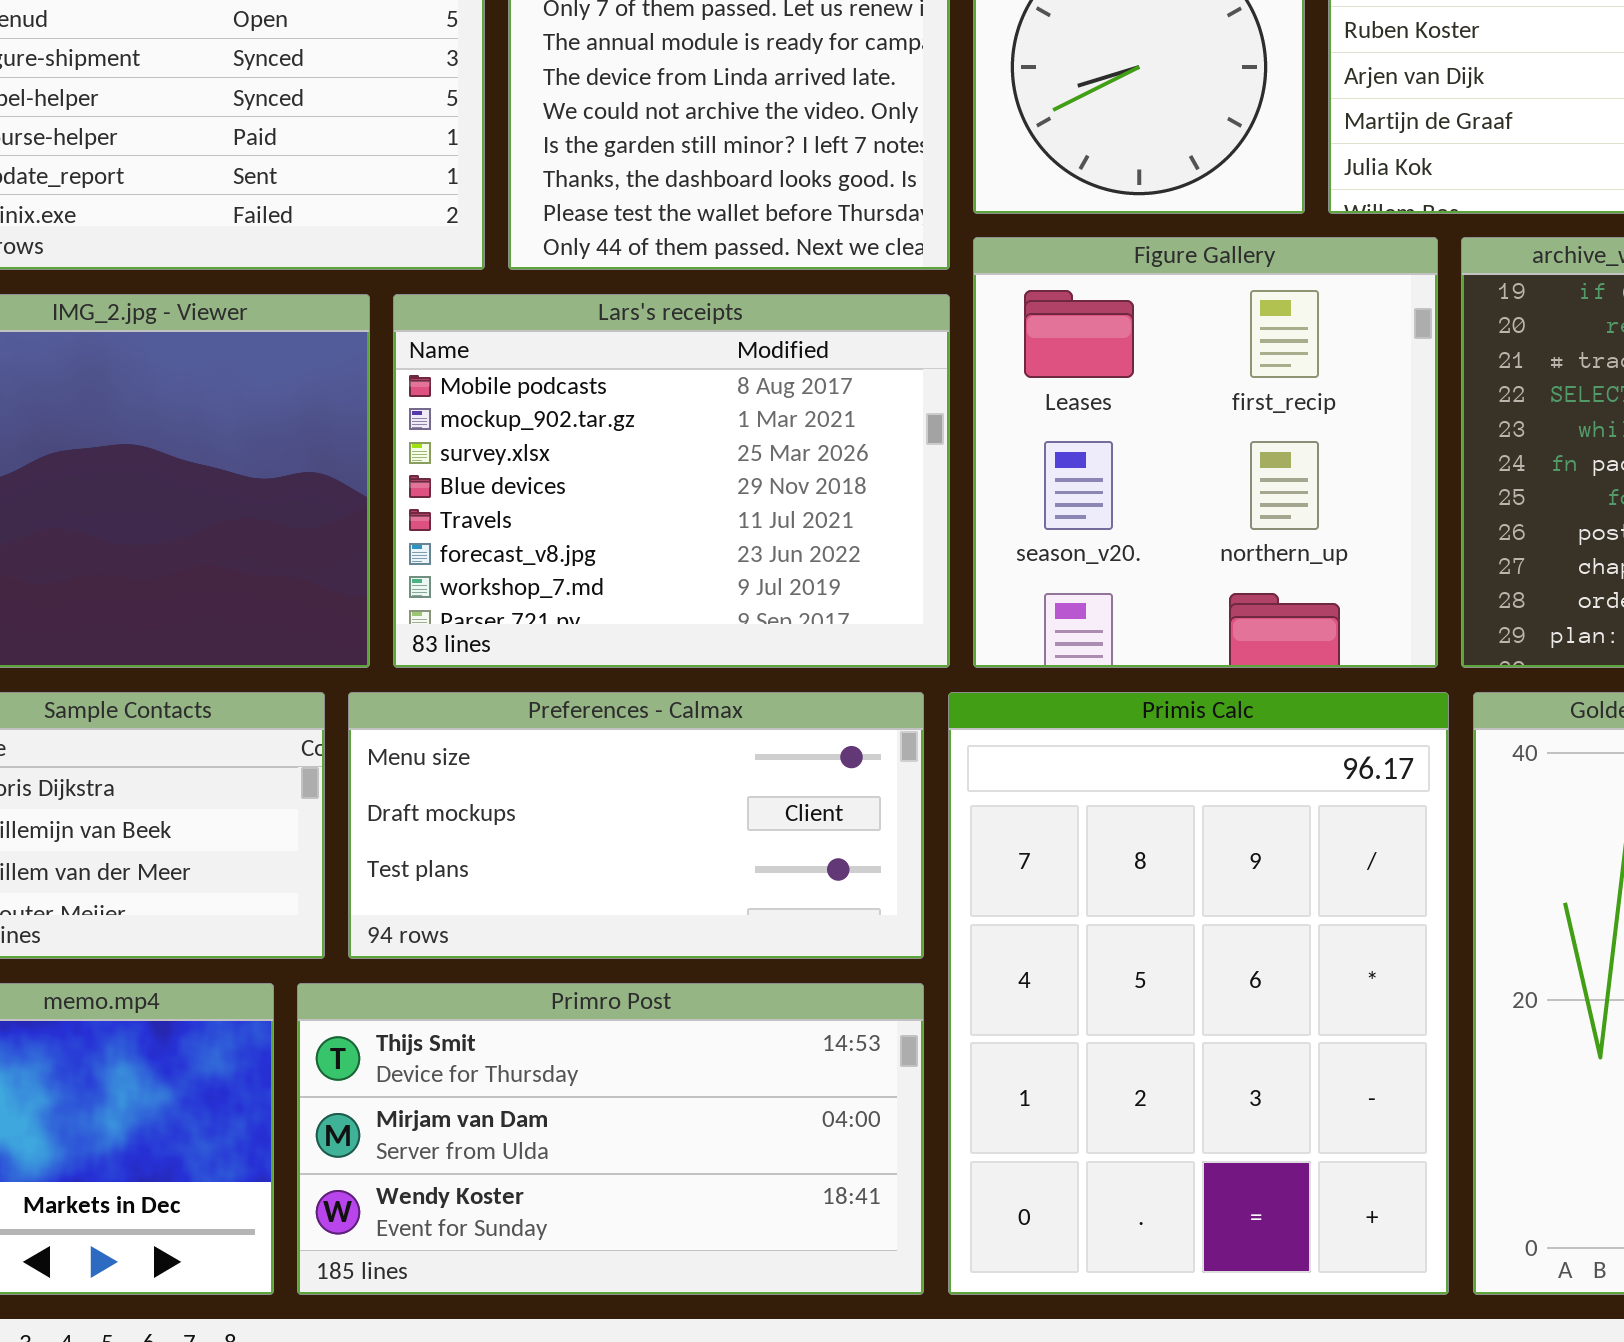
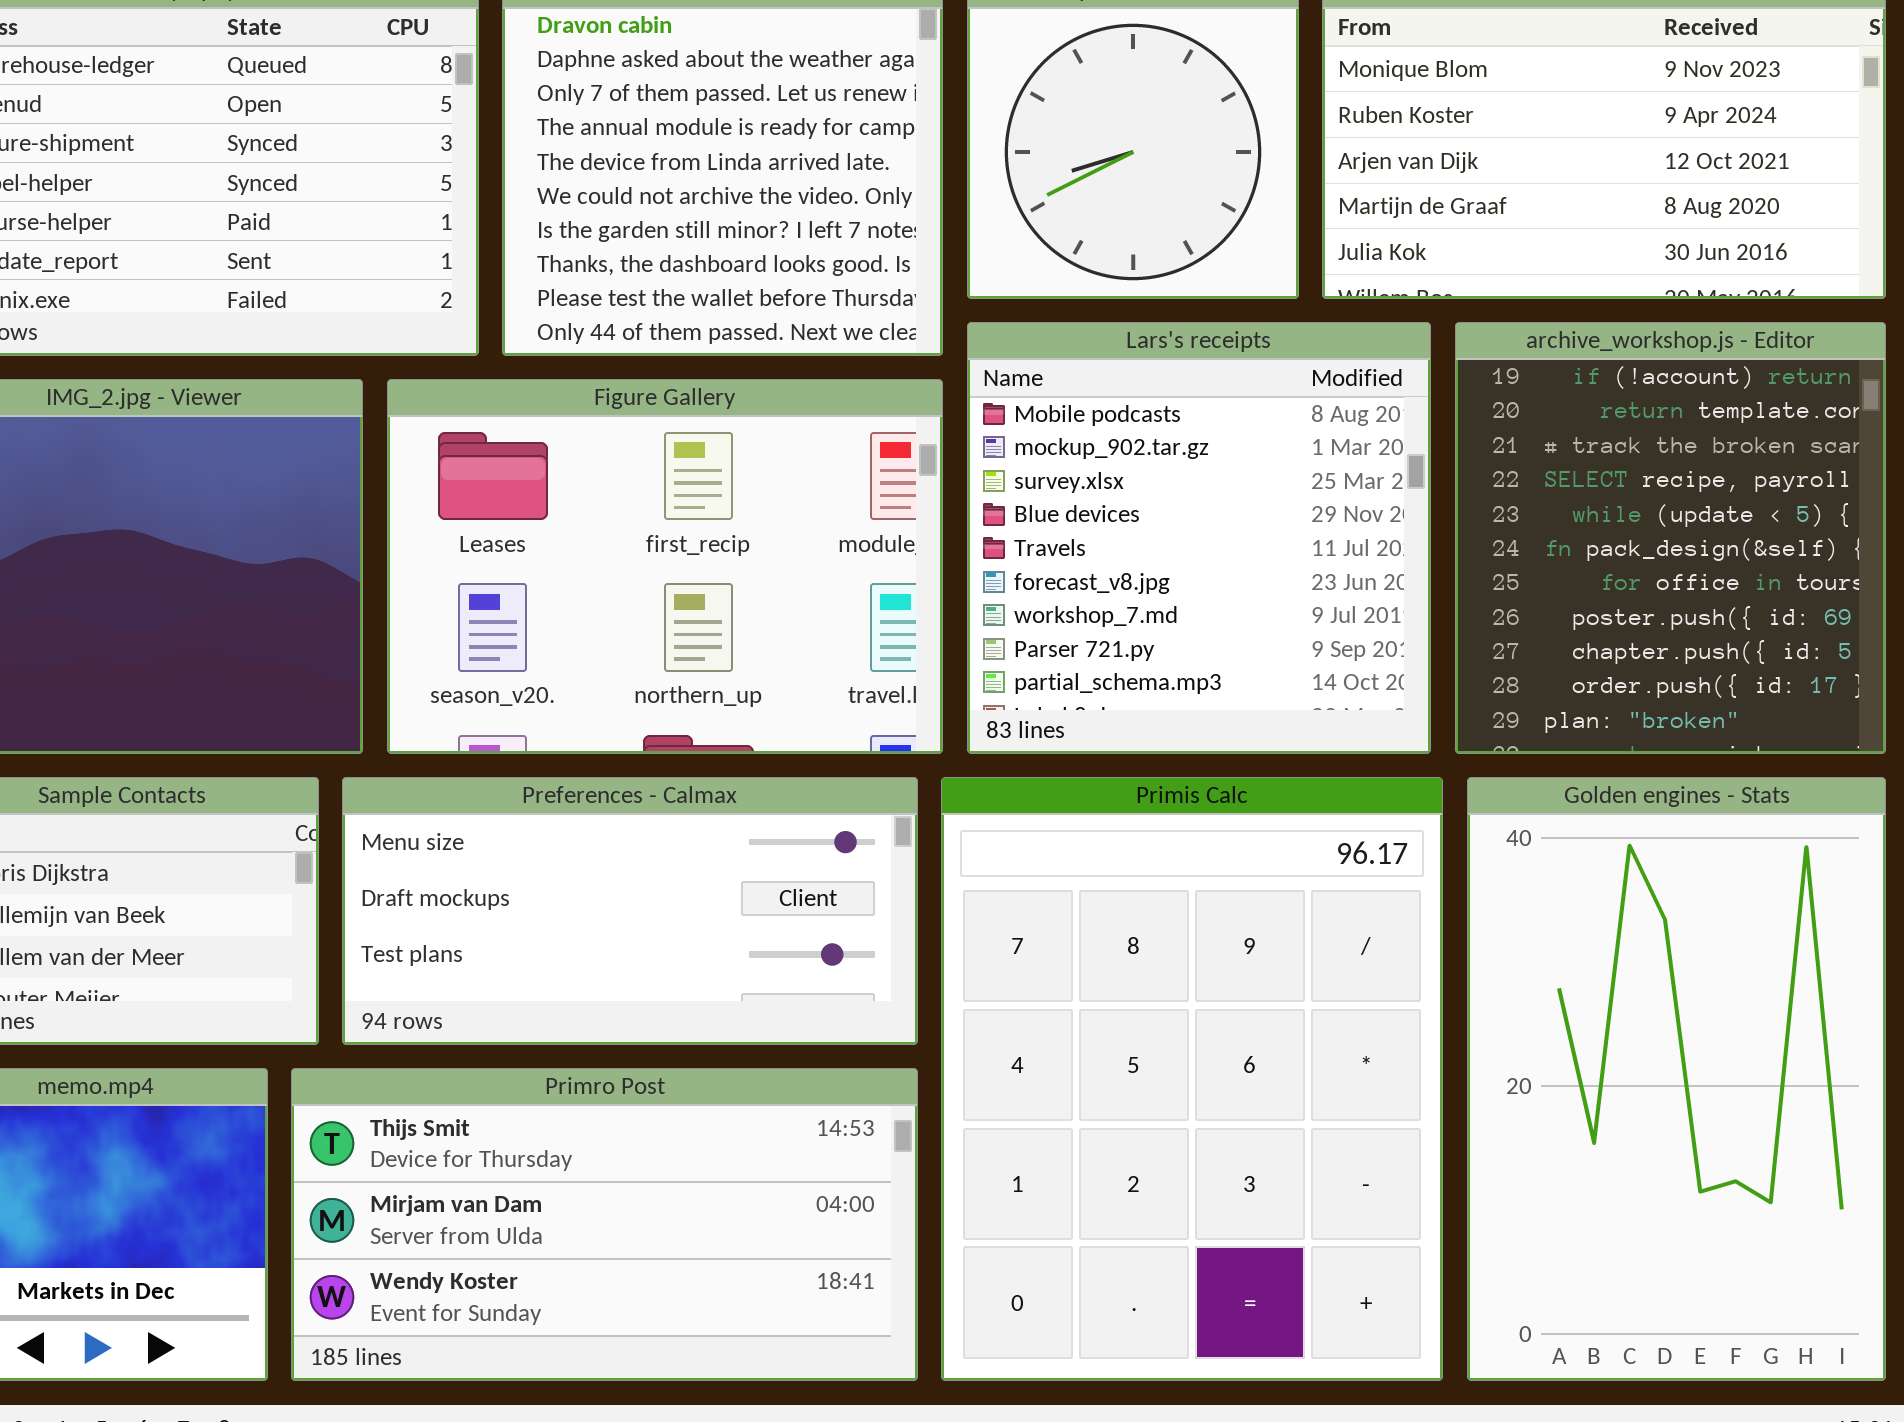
Figure Gallery: [973,237,1438,668] -> [387,379,943,754], moved, resized
Lars's receipts: [393,294,950,668] -> [967,322,1431,754], moved, resized

